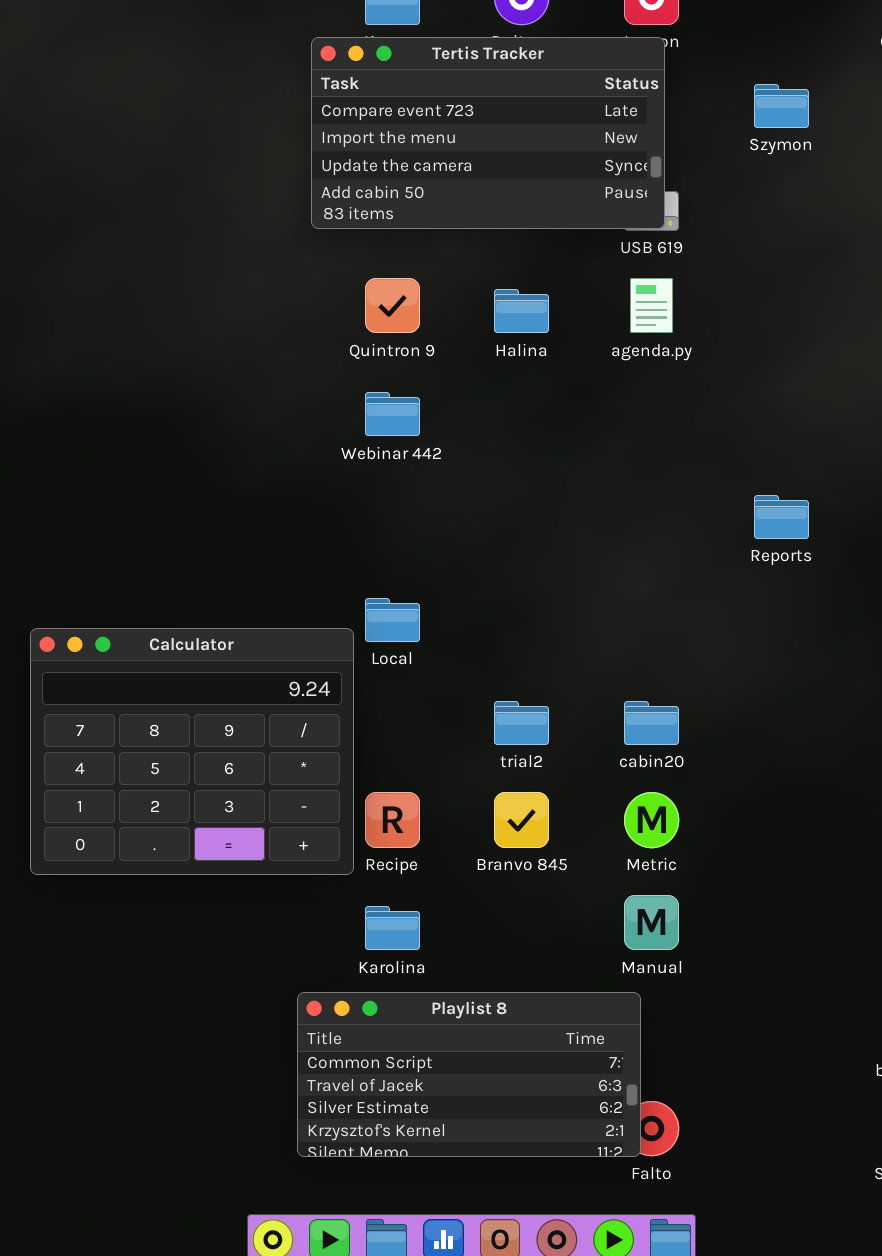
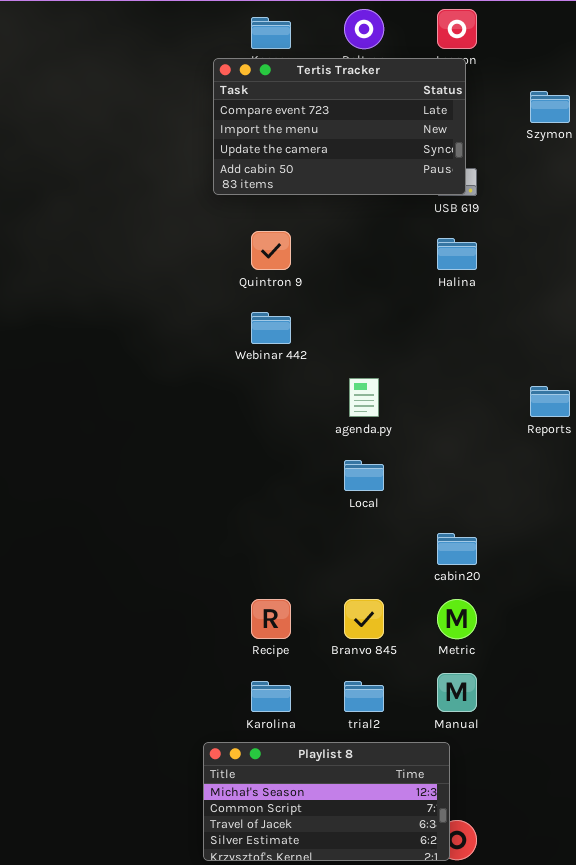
agenda.py: [630,278,673,333] -> [349,378,379,417], moved
Halina: [494,289,549,333] -> [437,238,477,270], moved
Local: [365,598,420,642] -> [344,460,384,491], moved
Calculator: [30,628,354,875] -> none, closed
trial2: [494,701,549,745] -> [344,681,384,712], moved
Playlist 8: [297,992,641,1157] -> [203,742,450,861], scrolled up 1 row

